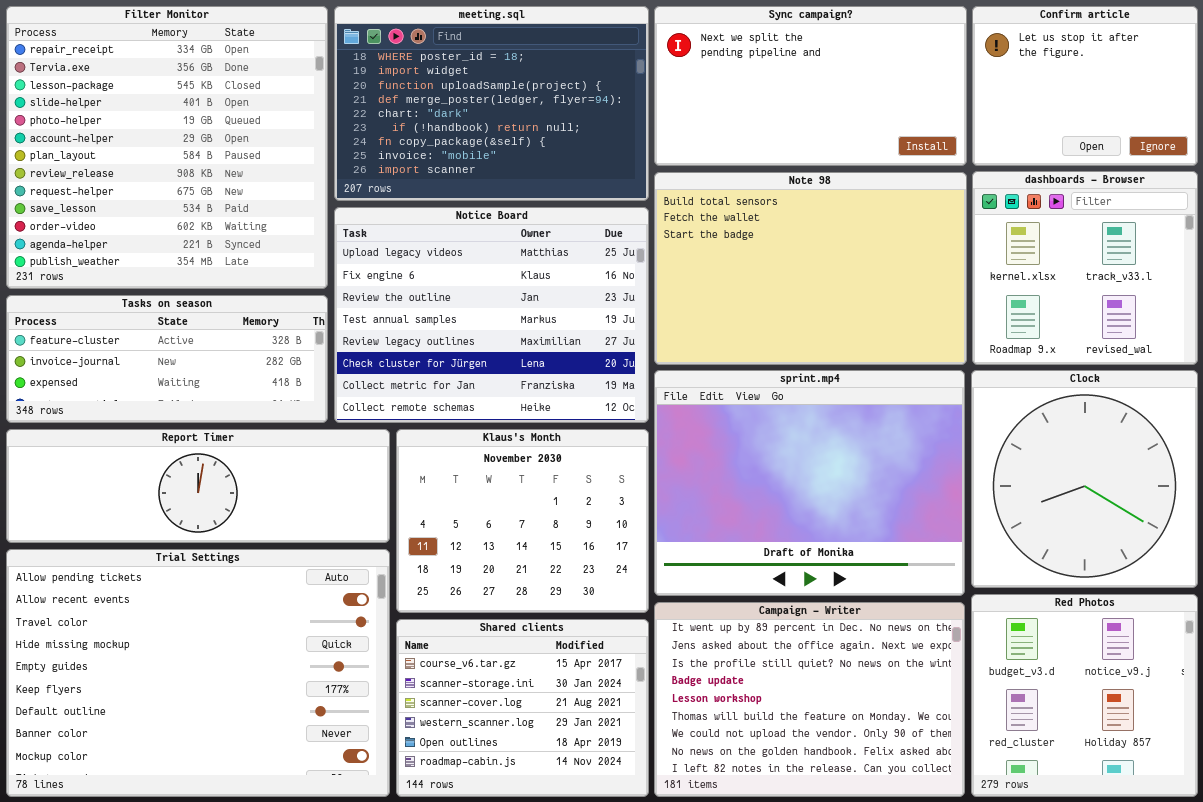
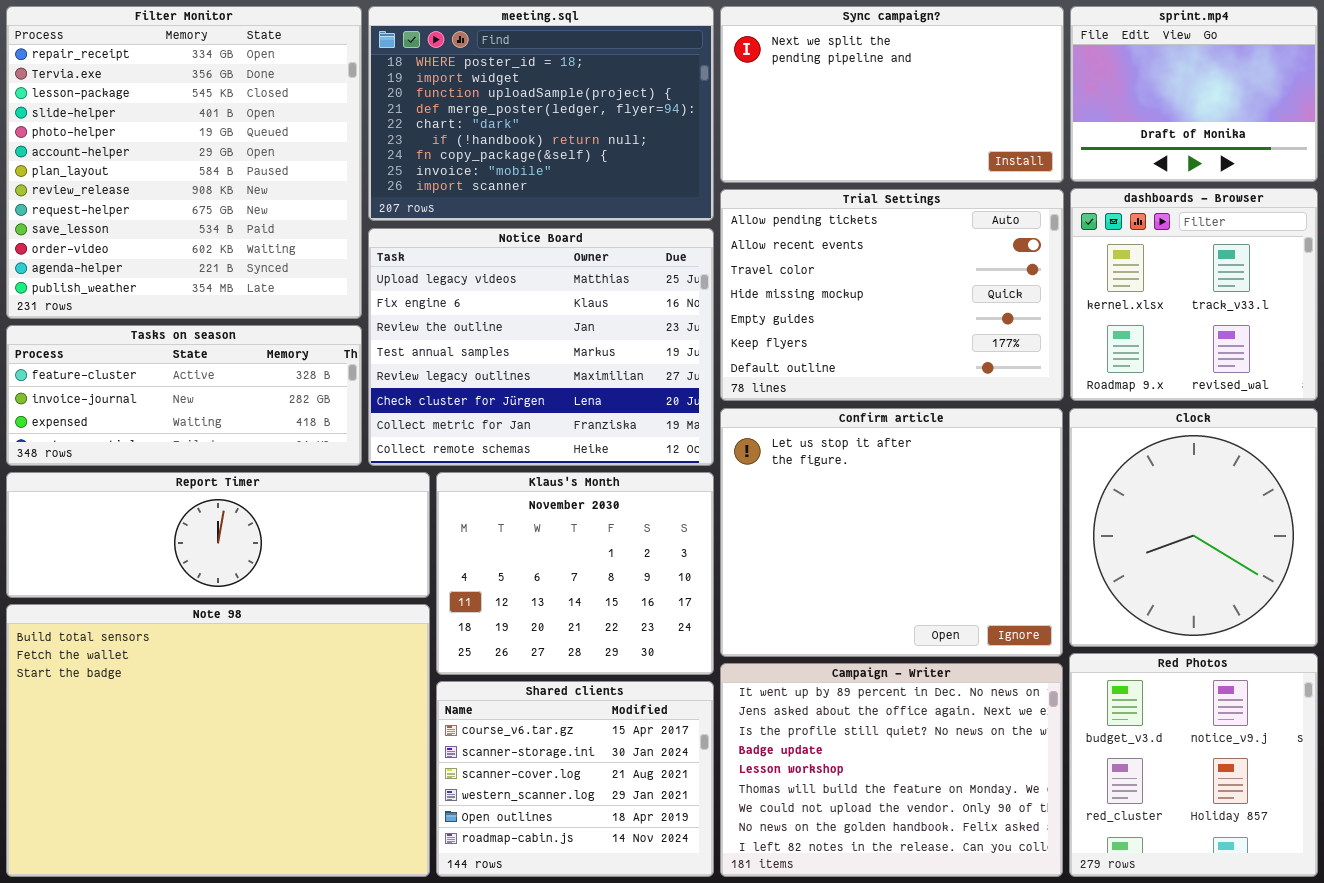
Confirm article: [972,6,1198,166] -> [720,408,1063,657], moved, resized
Note 98: [654,172,967,365] -> [6,604,430,877], moved, resized
sprint.mp4: [654,370,965,596] -> [1070,6,1318,182], moved, resized
Trial Settings: [6,549,390,797] -> [720,189,1064,401], moved, resized

